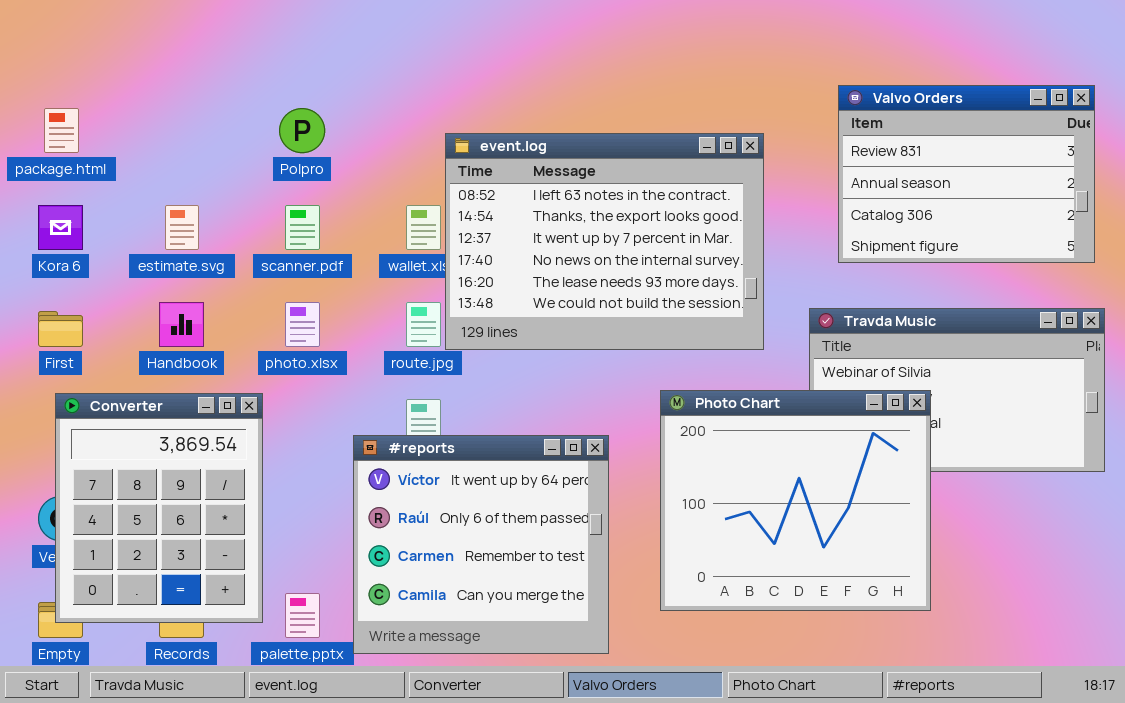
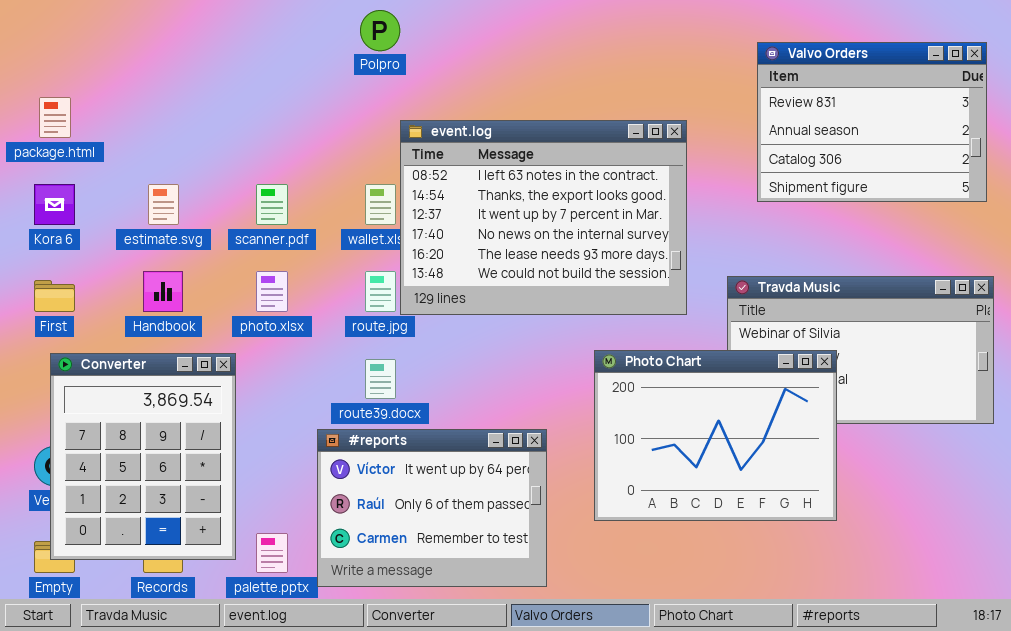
Valvo Orders: [838,85,1095,263] -> [757,42,987,202], moved
Polpro: [279,108,325,153] -> [360,10,400,51], moved
Photo Chart: [660,390,931,611] -> [594,350,837,521], resized
#reports: [353,435,609,654] -> [317,429,547,587], resized

